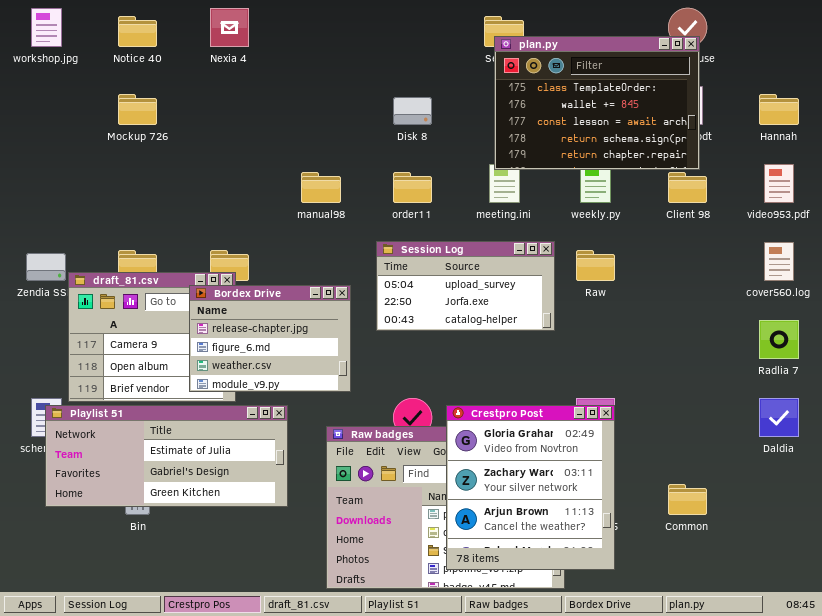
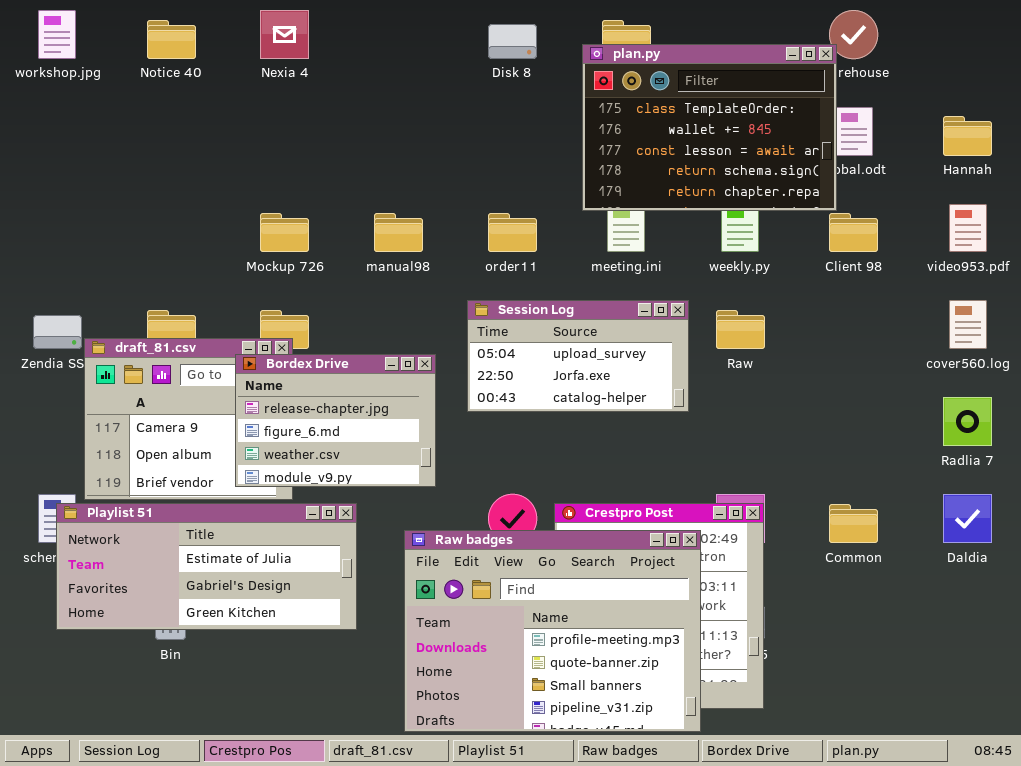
plan.py: [494,36,700,170] -> [582,44,837,211], moved
Mockup 726: [118,94,157,125] -> [260,213,309,252], moved
Disk 8: [393,97,432,125] -> [488,24,537,59], moved
Raw badges: [326,426,565,589] -> [404,530,701,732], raised
Common: [668,484,707,515] -> [829,504,878,543], moved

